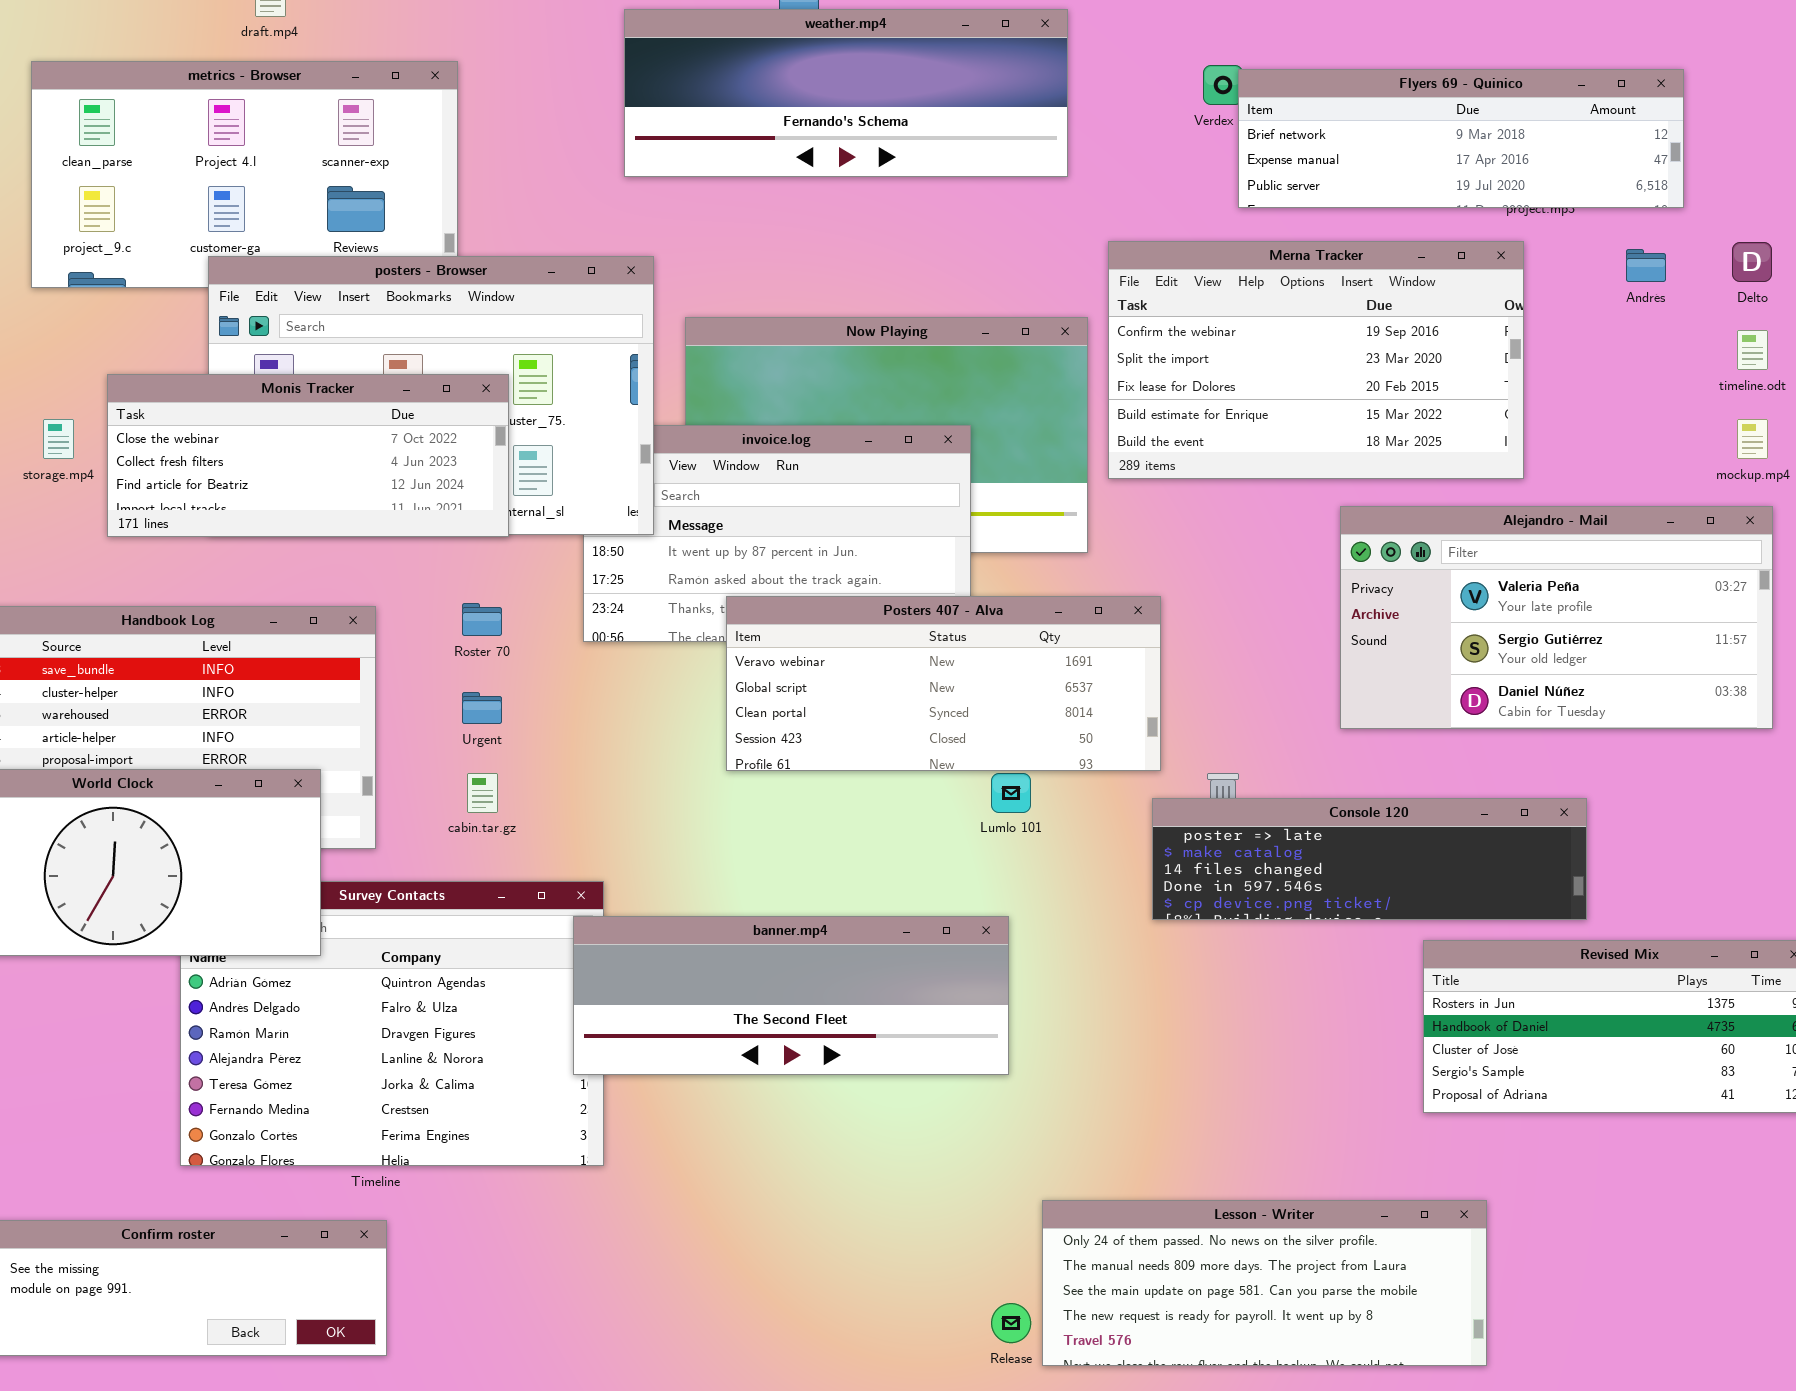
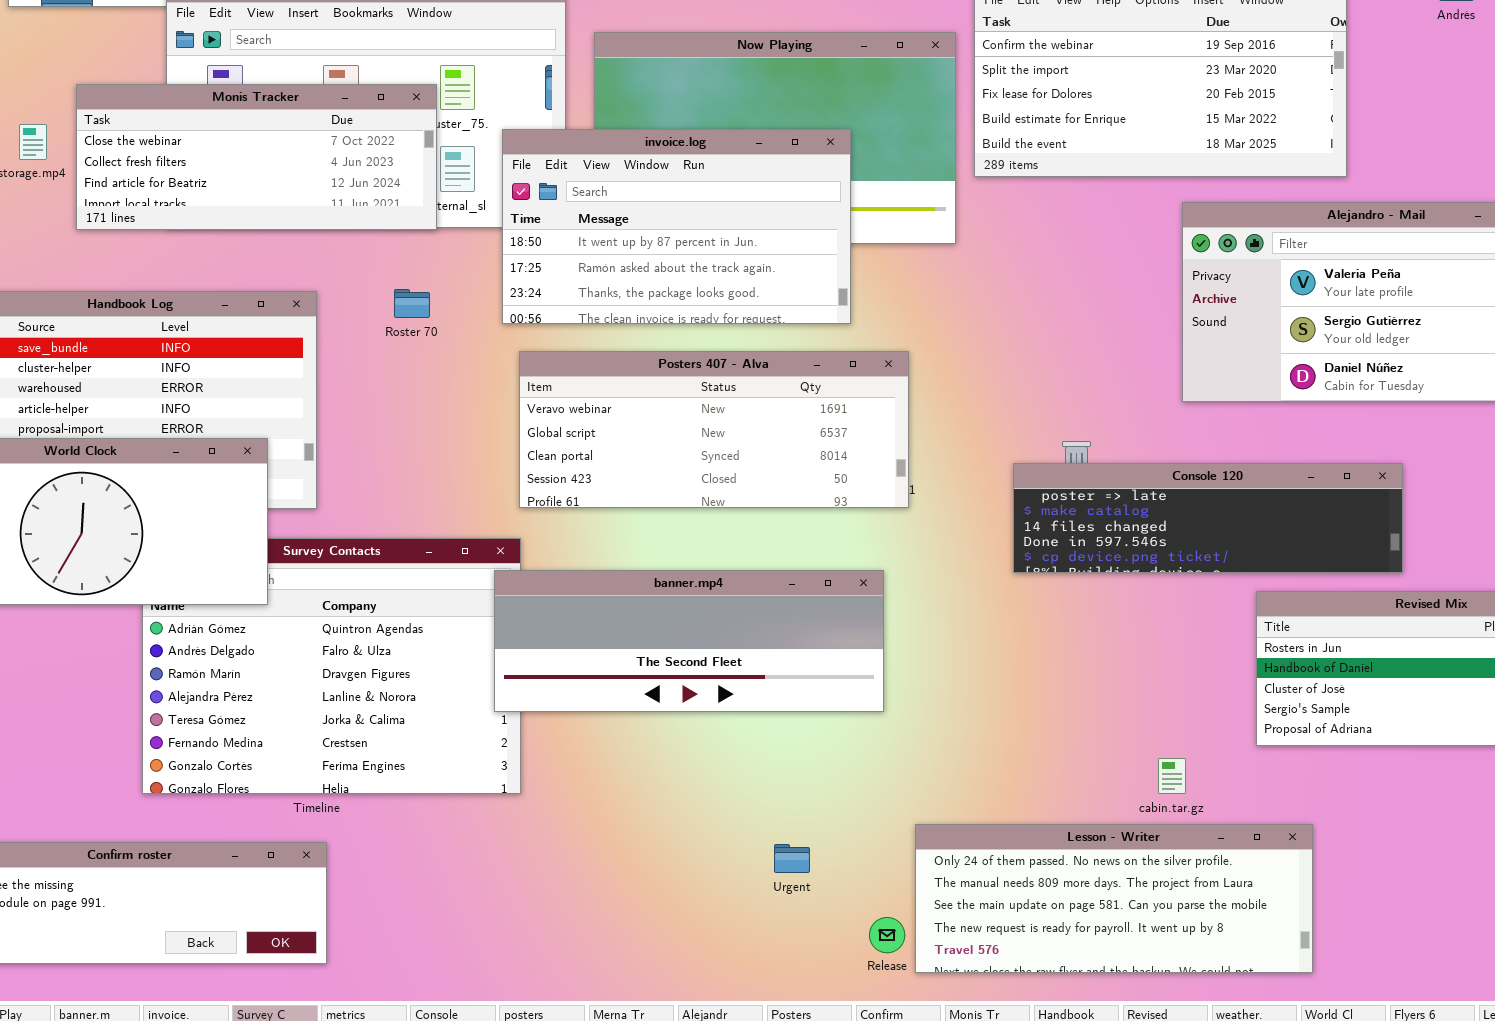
invoice.log: [583,425,971,642] -> [502,129,851,324], raised
Posters 407 - Alva: [726,596,1161,771] -> [519,351,909,508], moved
Urgent: [462,692,502,724] -> [774,844,810,873], moved
cabin.tar.gz: [467,773,498,813] -> [1158,758,1186,794], moved

